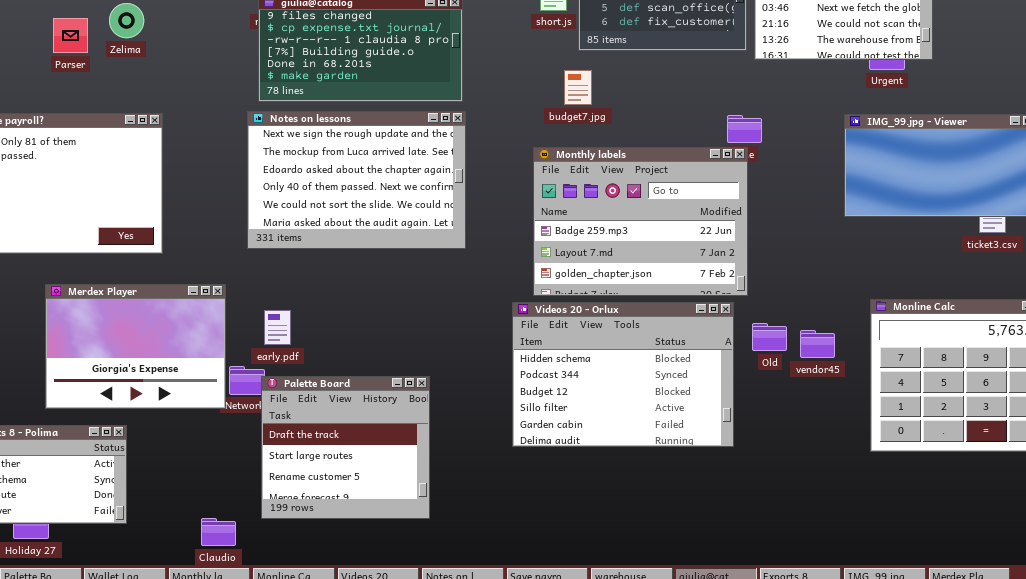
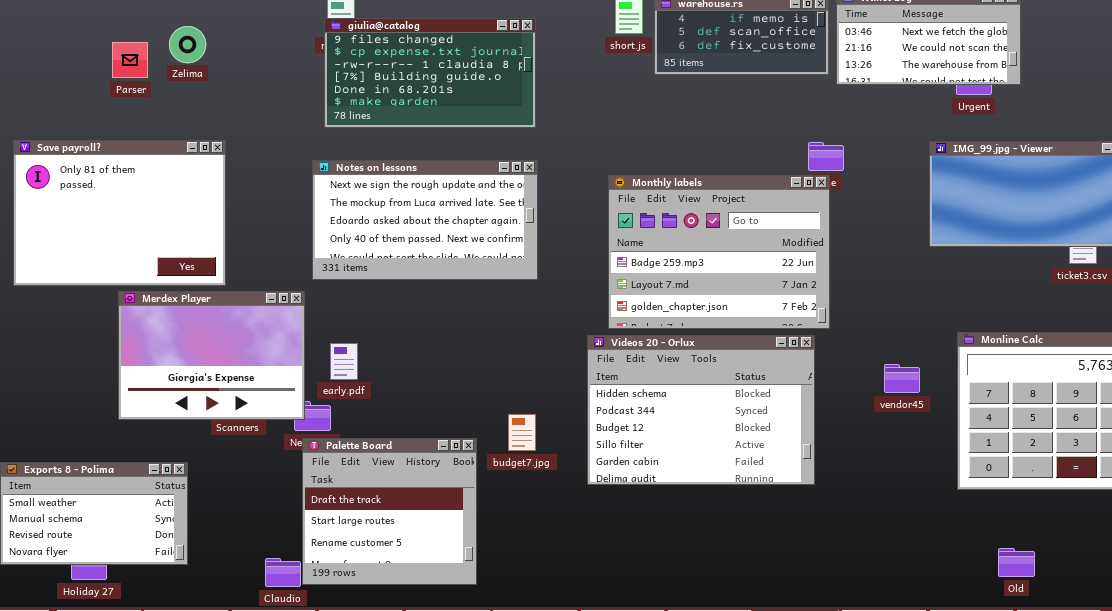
budget7.jpg: [564,70,592,105] -> [508,414,536,451], moved
Notes on lessons: [247,111,466,249] -> [312,160,538,280], resized
Merdex Player: [45,284,226,409] -> [118,291,305,420], moved
Old: [752,323,787,351] -> [998,548,1035,577], moved
Palette Board: [261,376,430,519] -> [302,438,477,585], moved

